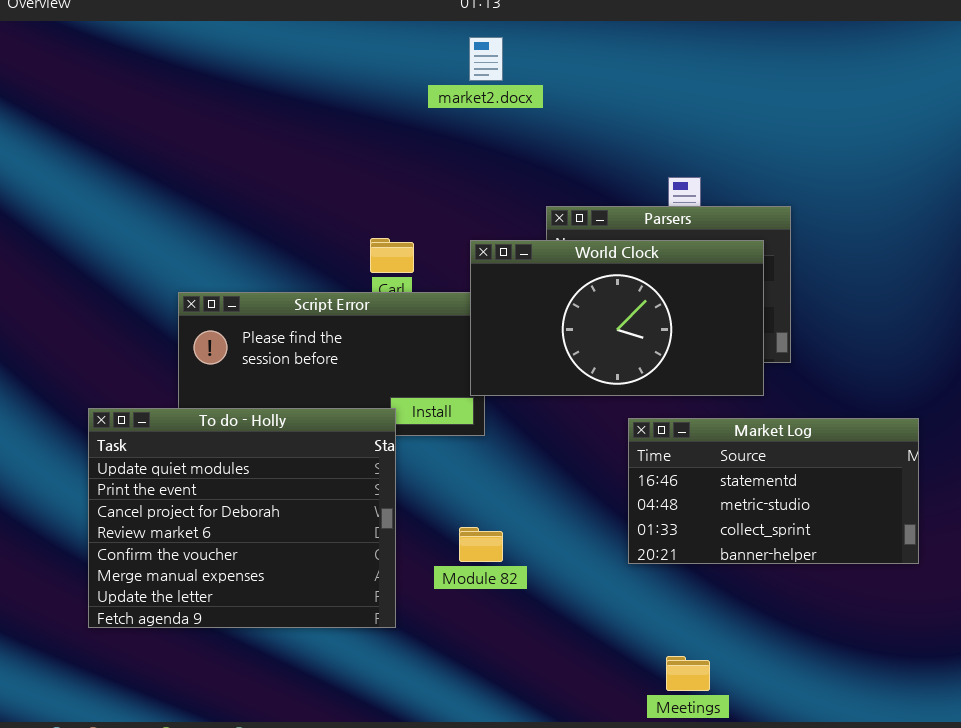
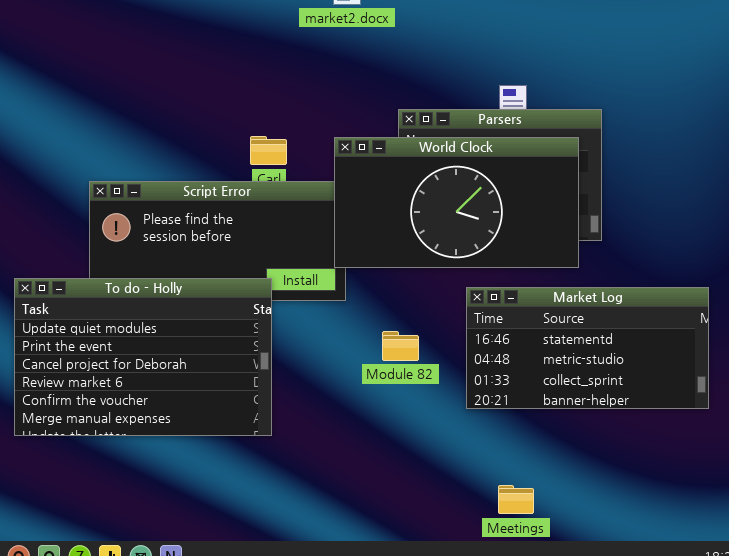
To do - Holly: [88,408,396,628] -> [14,278,272,436], resized
Module 82: [459,527,503,562] -> [382,331,419,361], moved

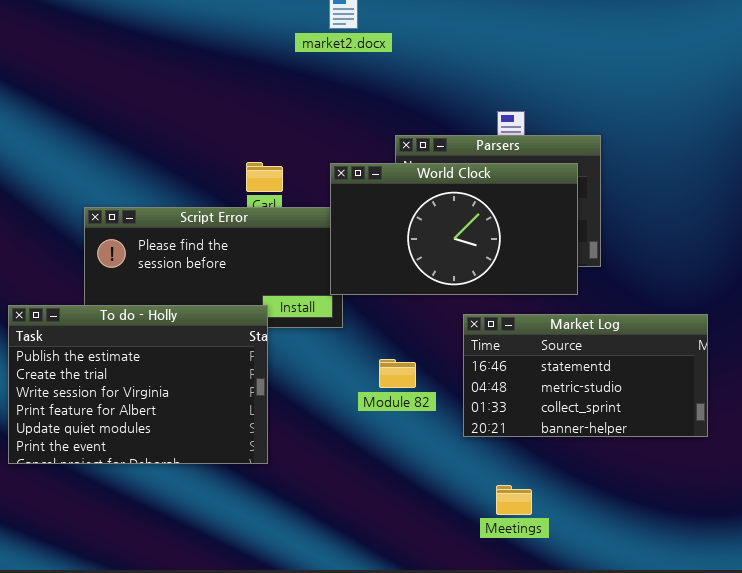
To do - Holly: [14,278,272,436] -> [8,305,268,464], scrolled up 4 rows
Meetings: [498,485,534,514] -> [496,485,532,515], moved

